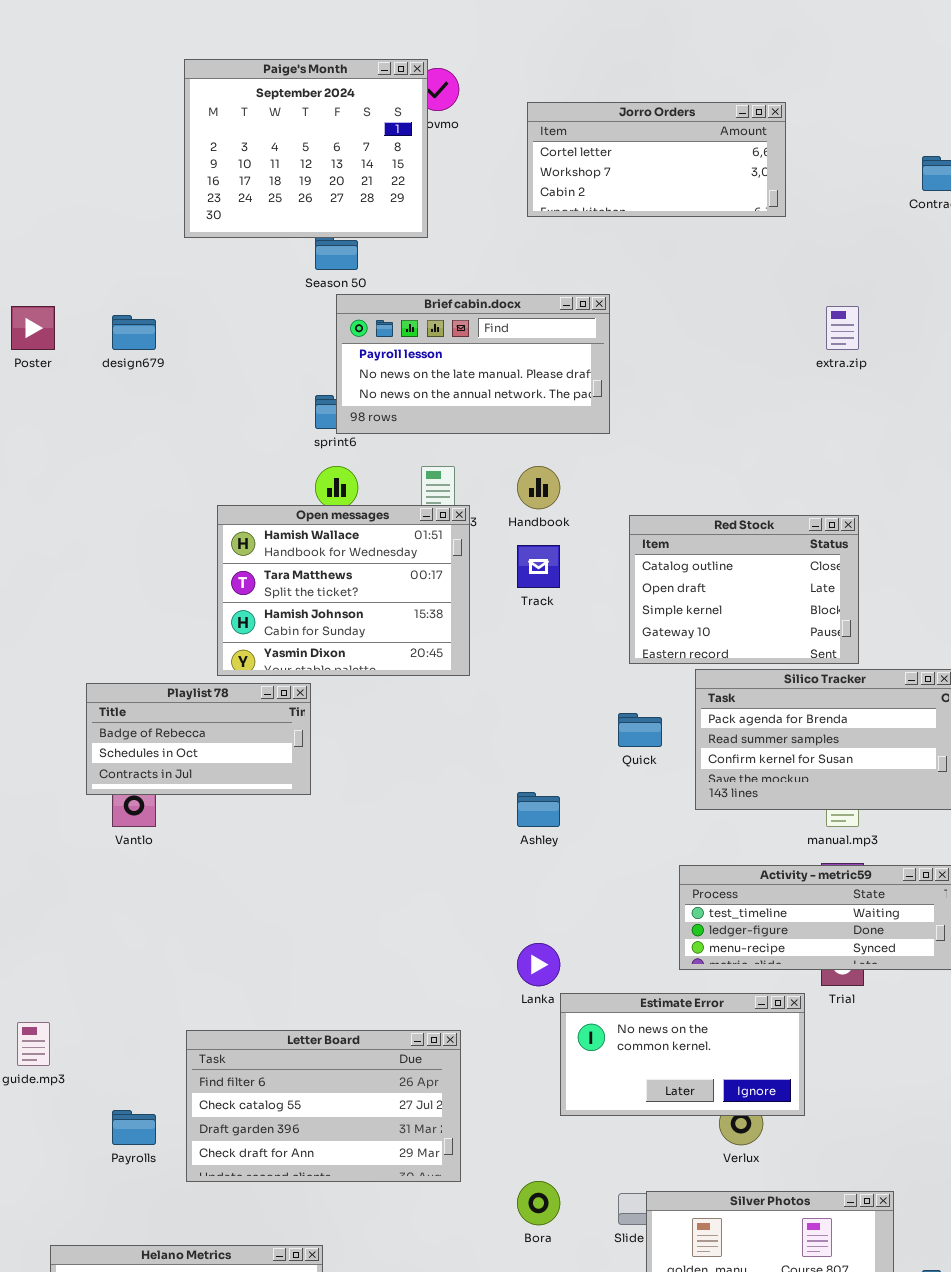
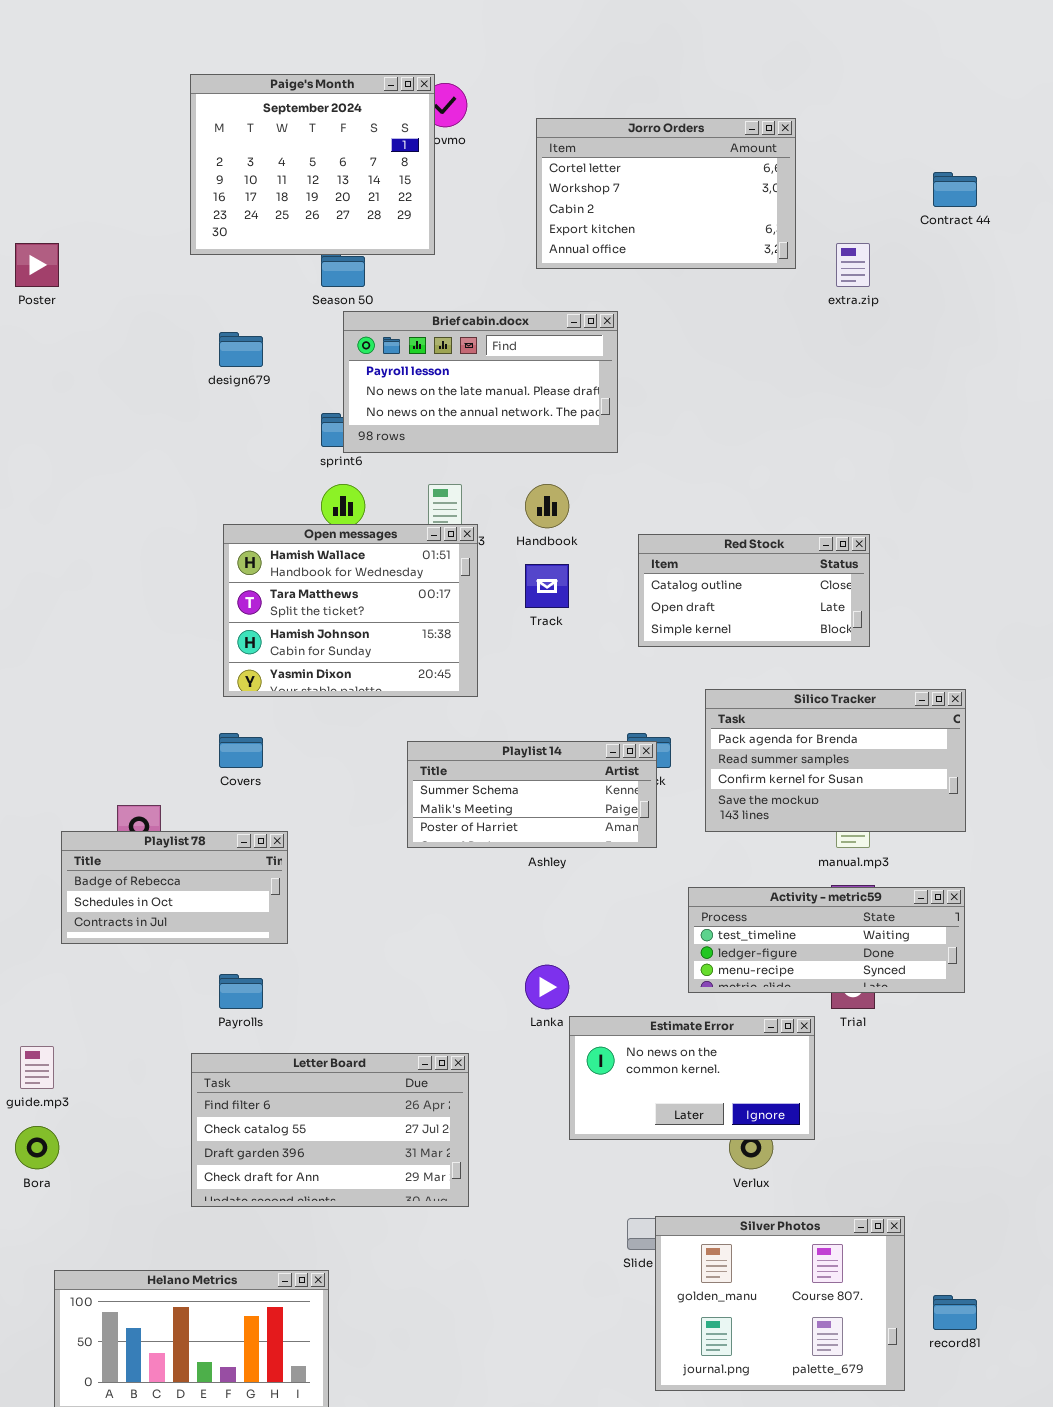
Jorro Orders: [527,102,786,217] -> [536,118,796,269], resized
Poster: [11,306,55,350] -> [15,243,59,287], moved
extra.zip: [826,306,859,350] -> [836,243,870,287], moved
design679: [112,315,156,350] -> [219,332,263,367], moved
Red Stock: [629,515,859,664] -> [638,534,870,647], resized
Playlist 78: [86,683,311,795] -> [61,831,288,944], moved
Playlist 14: none -> [407,741,657,848], opened
Payrolls: [112,1110,156,1145] -> [219,974,263,1009], moved
Bora: [517,1181,560,1225] -> [15,1126,59,1169], moved

